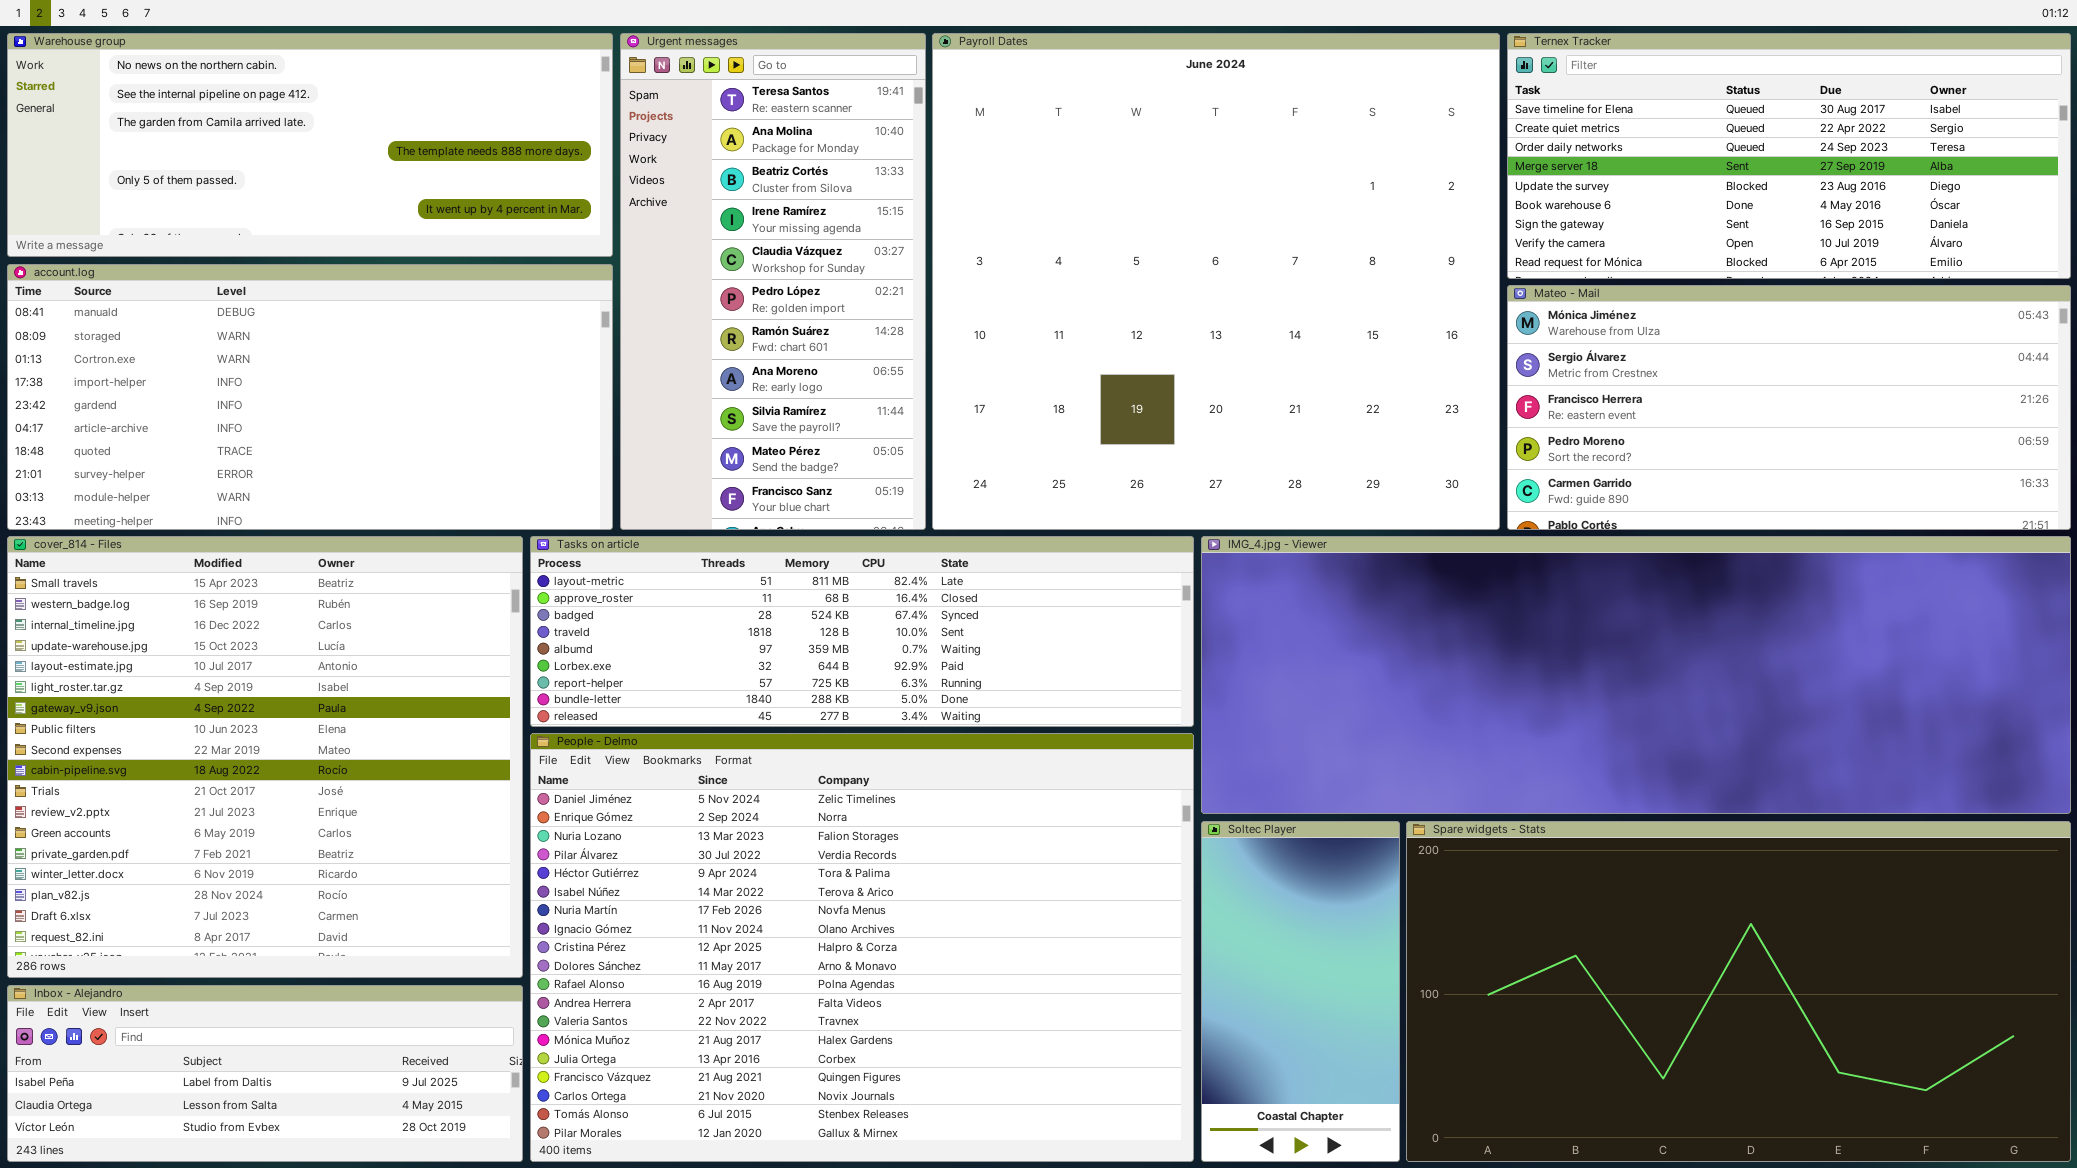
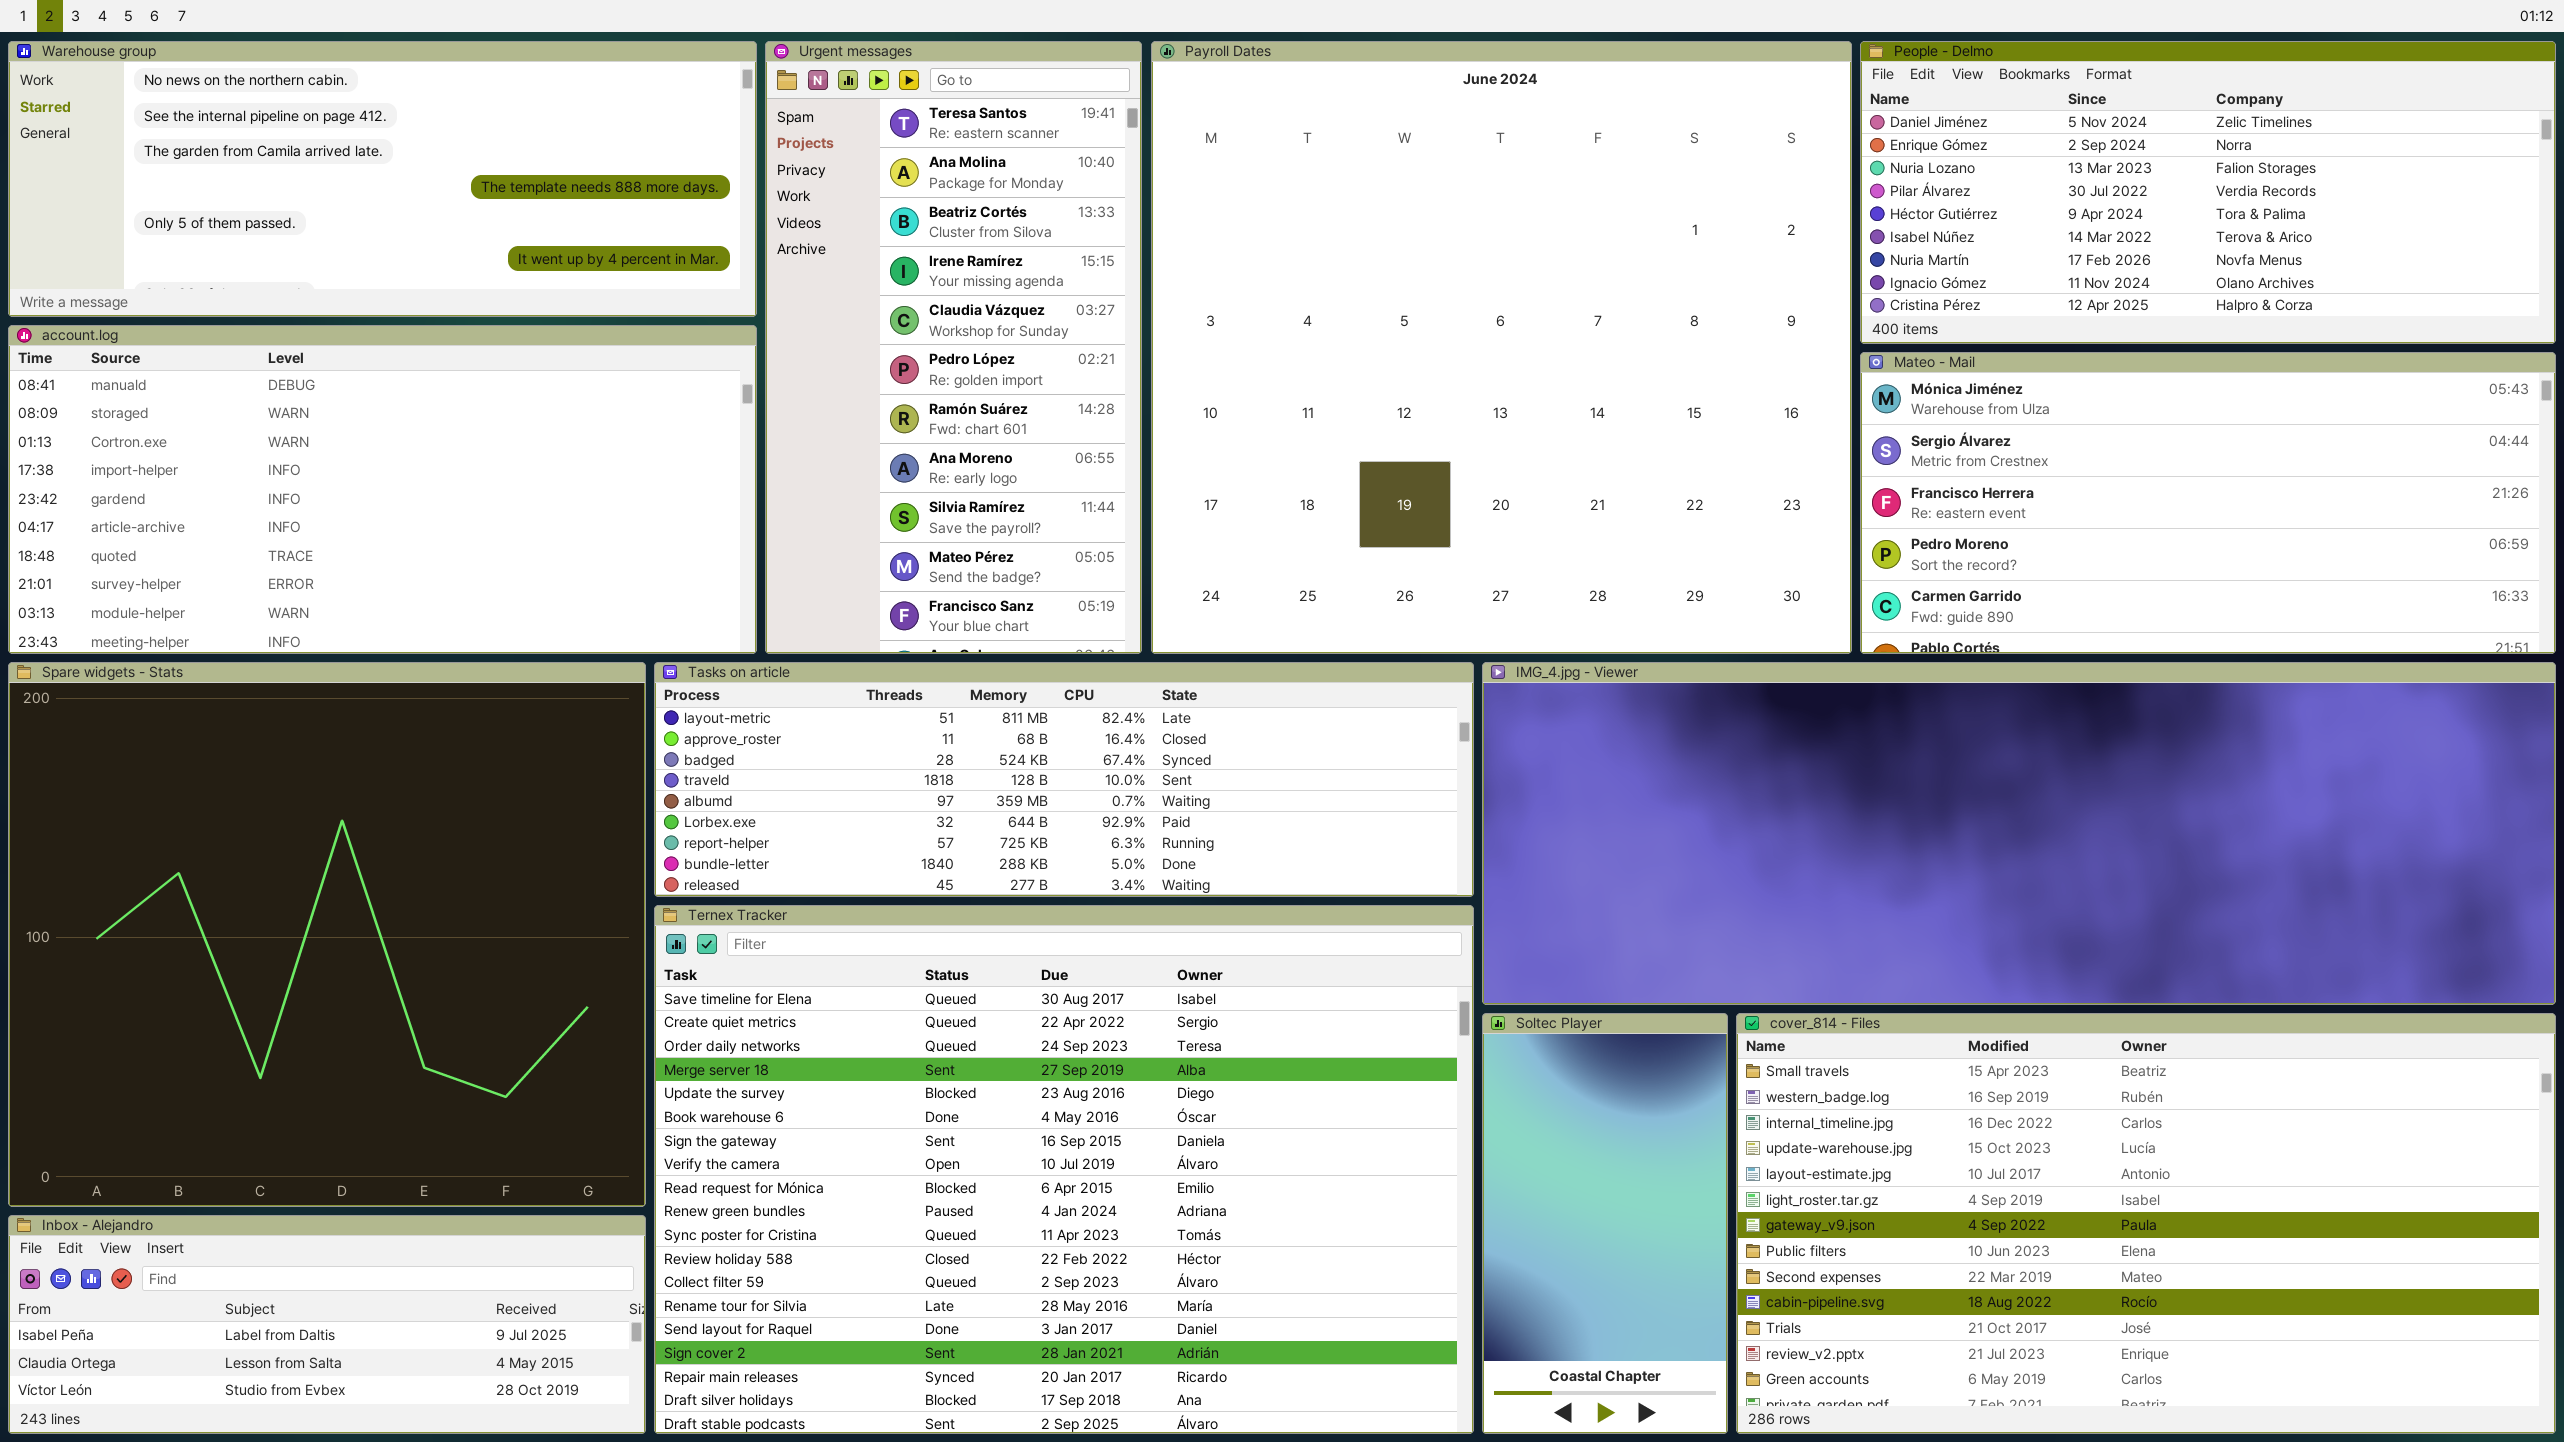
Ternex Tracker: [1507,33,2071,279] -> [654,905,1474,1434], moved, resized
cover_814 - Files: [7,536,523,978] -> [1736,1013,2556,1434], moved, resized
People - Delmo: [530,733,1194,1162] -> [1860,41,2556,344], moved, resized
Spare widgets - Stats: [1406,821,2071,1162] -> [8,662,646,1207], moved, resized

